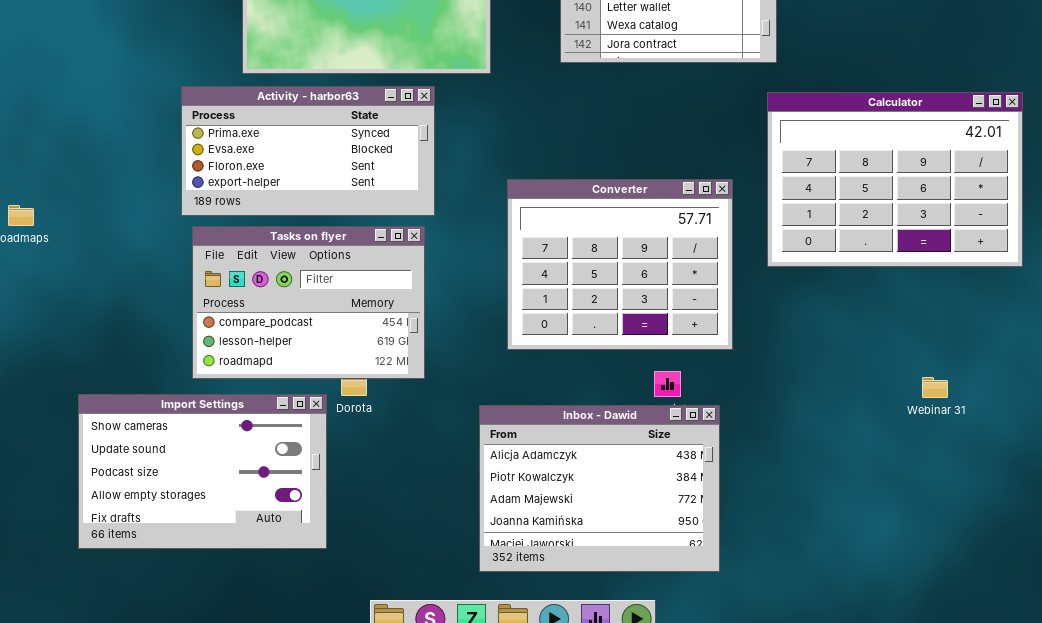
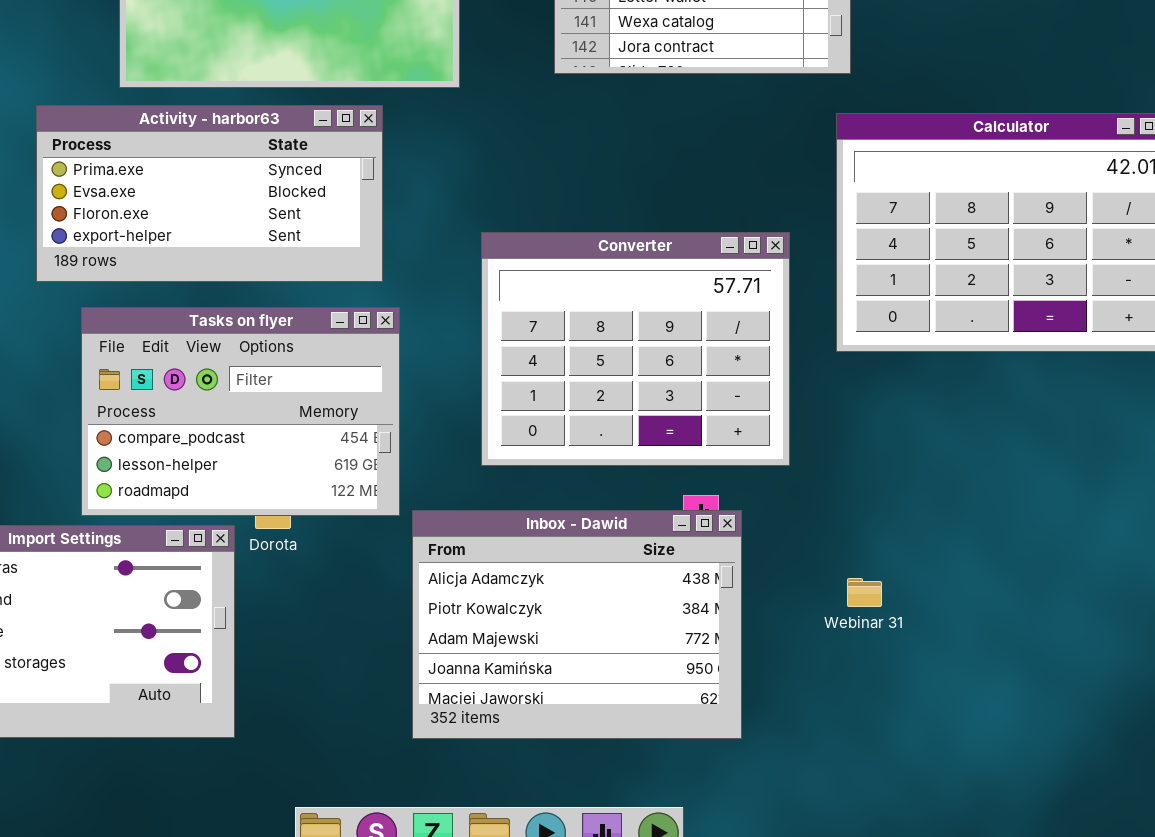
Tasks on flyer: [192,226,425,379] -> [81,307,400,516], moved
Webinar 31: [922,377,948,398] -> [847,578,882,607], moved
Inbox - Dawid: [479,405,720,572] -> [412,510,742,739], moved

